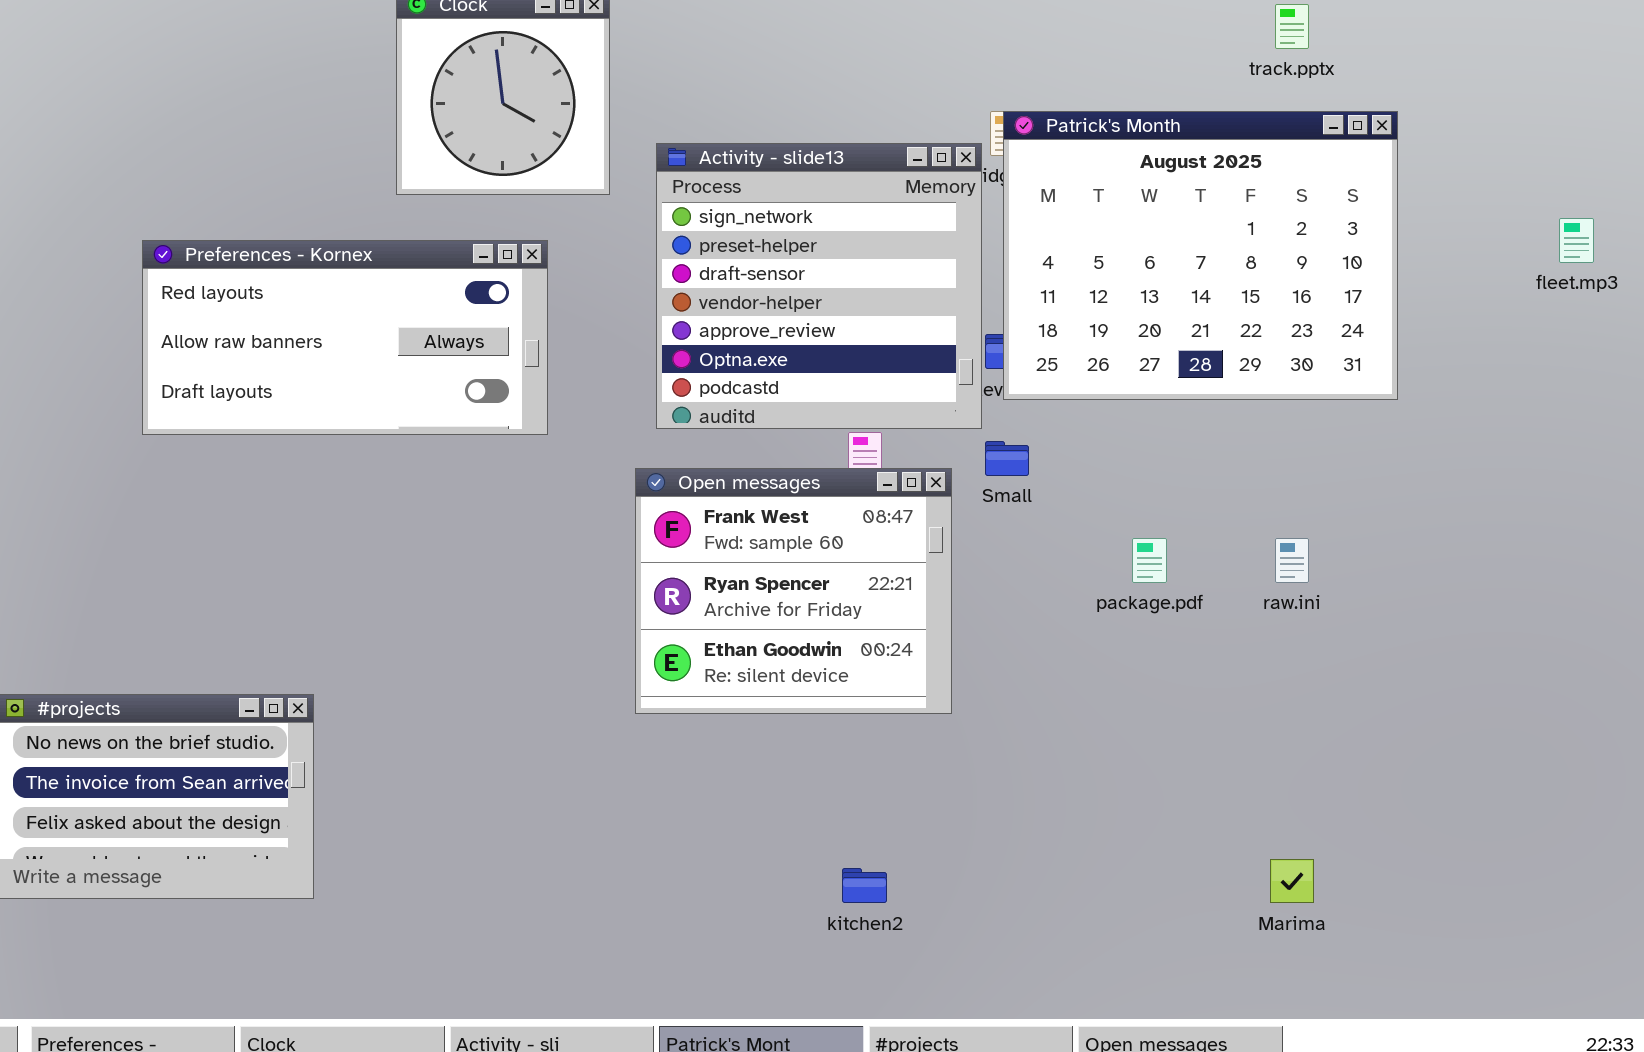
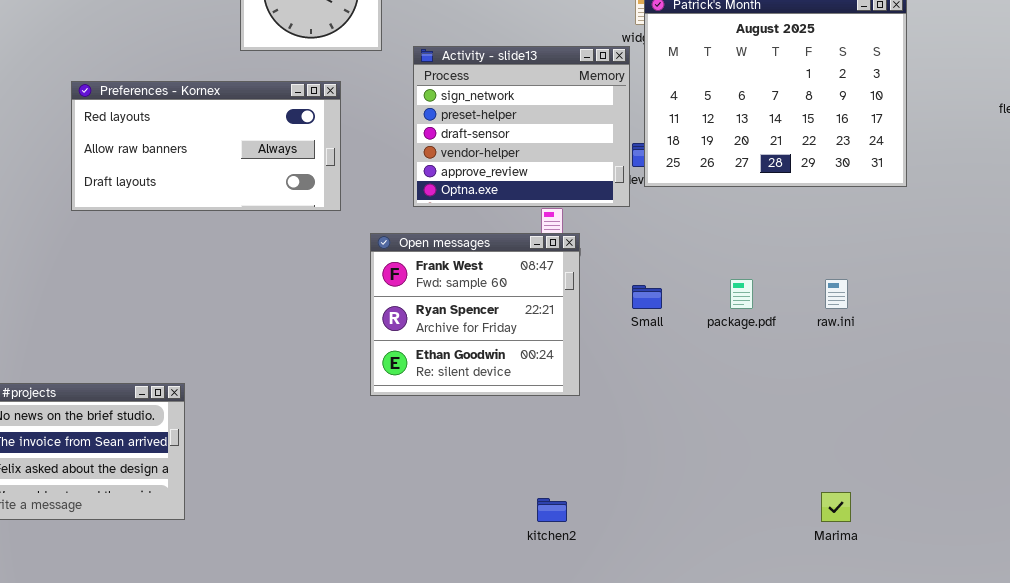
Activity - slide13: [656,143,982,429] -> [413,46,630,207], resized
Small: [985,441,1029,476] -> [632,285,662,309], moved
Open messages: [635,468,952,714] -> [370,233,580,396], moved

